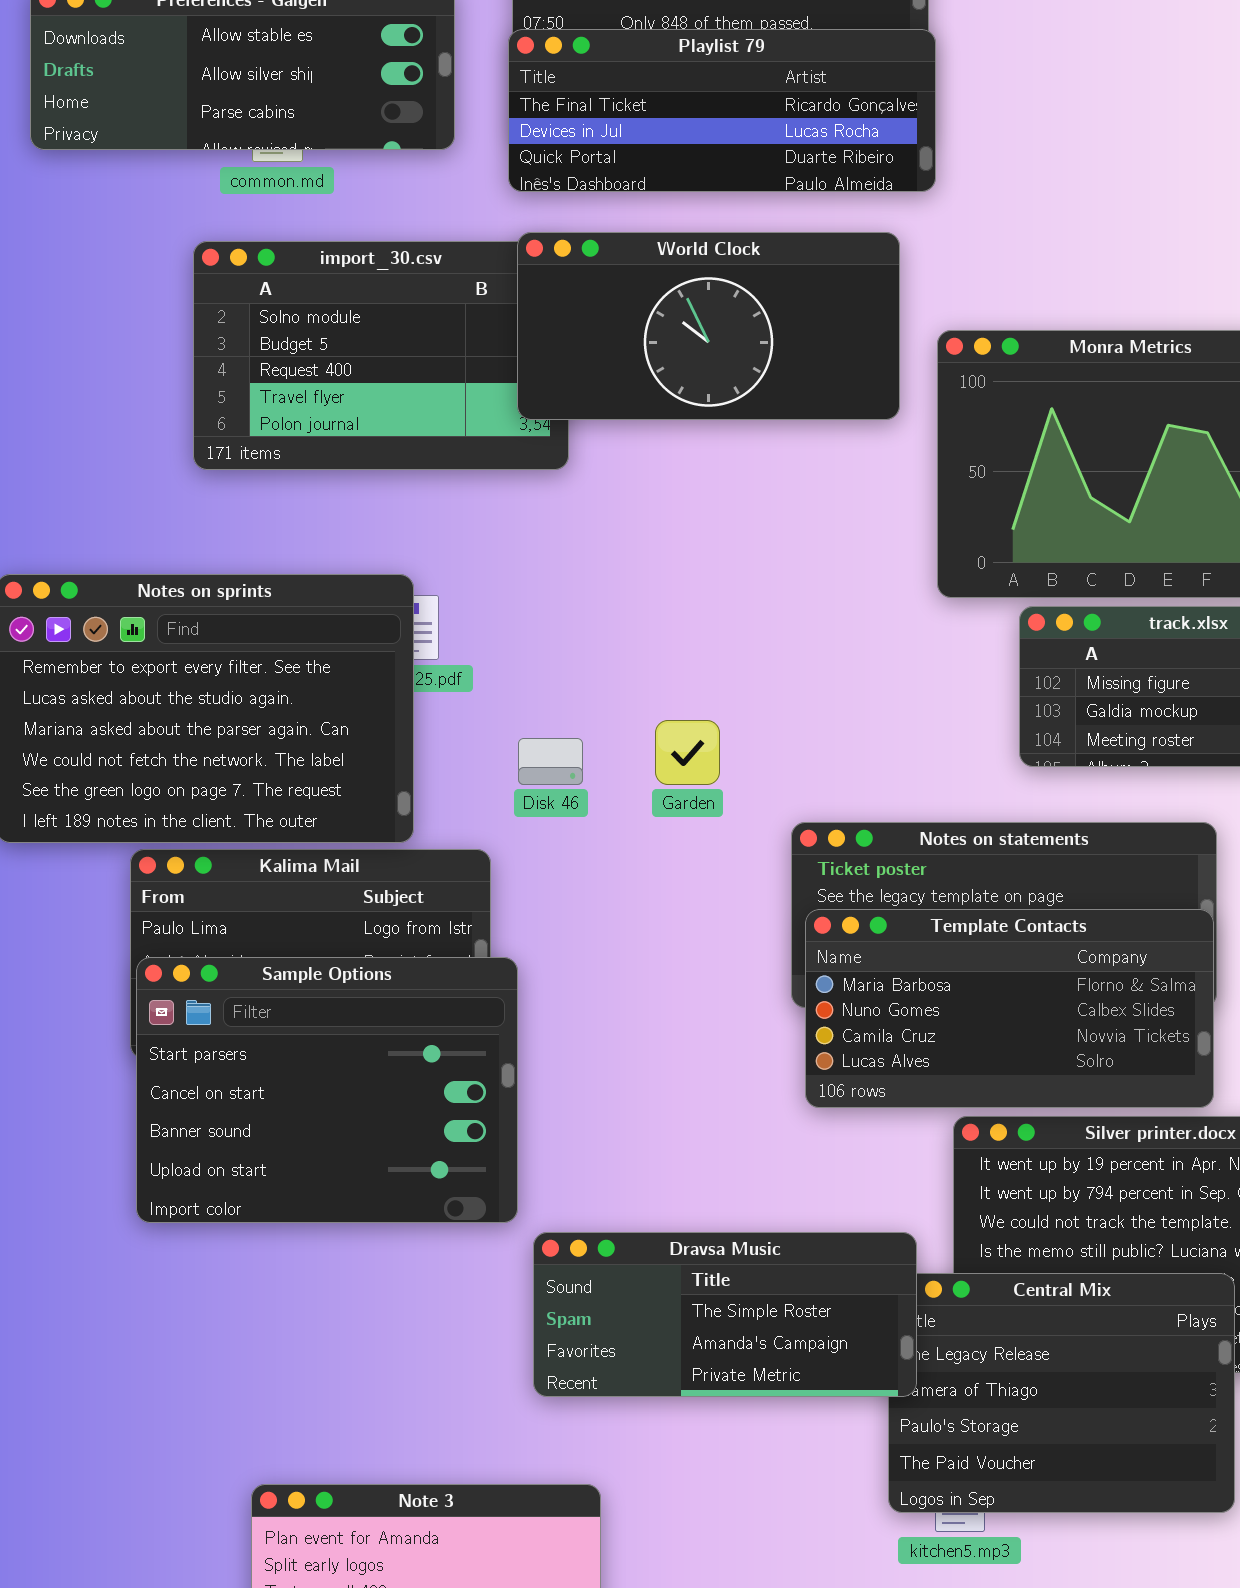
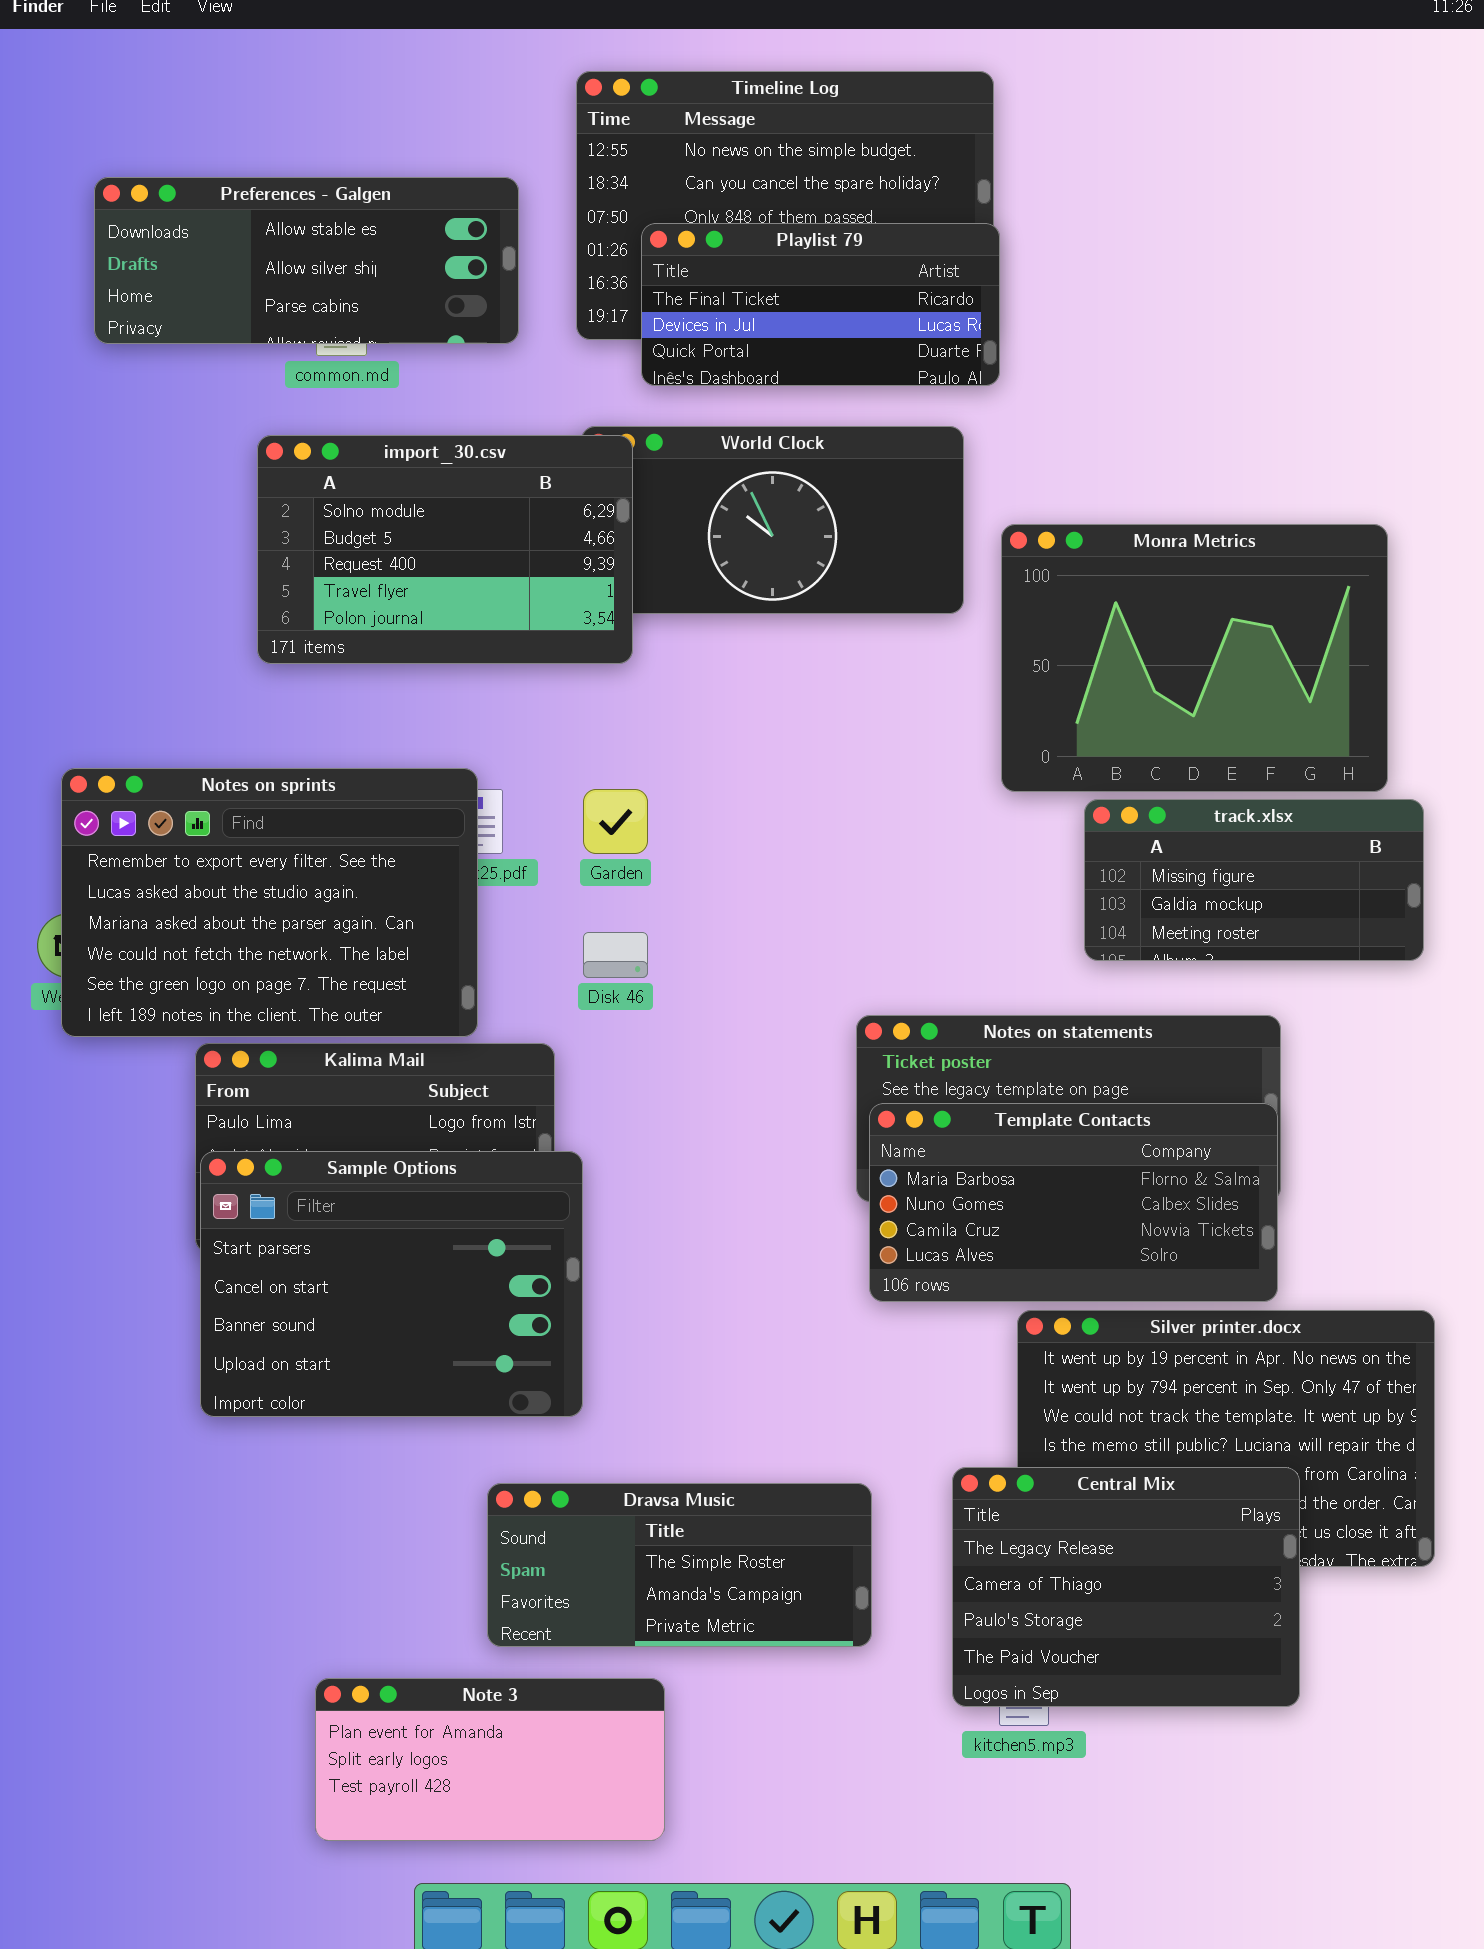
Playlist 79: [508,29,936,192] -> [641,223,1000,386], resized
import_30.csv: [193,241,569,470] -> [257,435,633,664], raised
Garden: [655,720,720,785] -> [583,789,648,854], moved
Dravsa Music: [533,1232,917,1397] -> [487,1483,872,1647], moved

